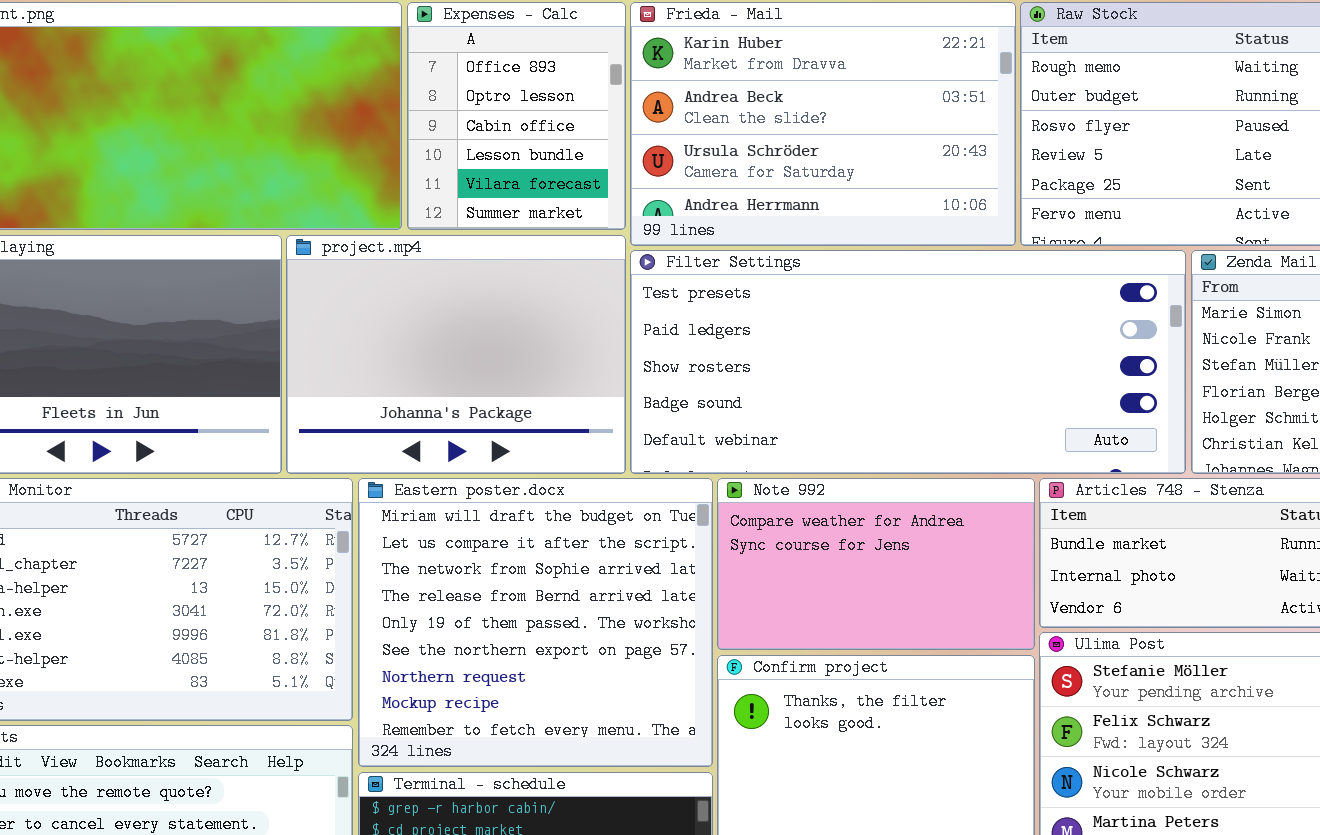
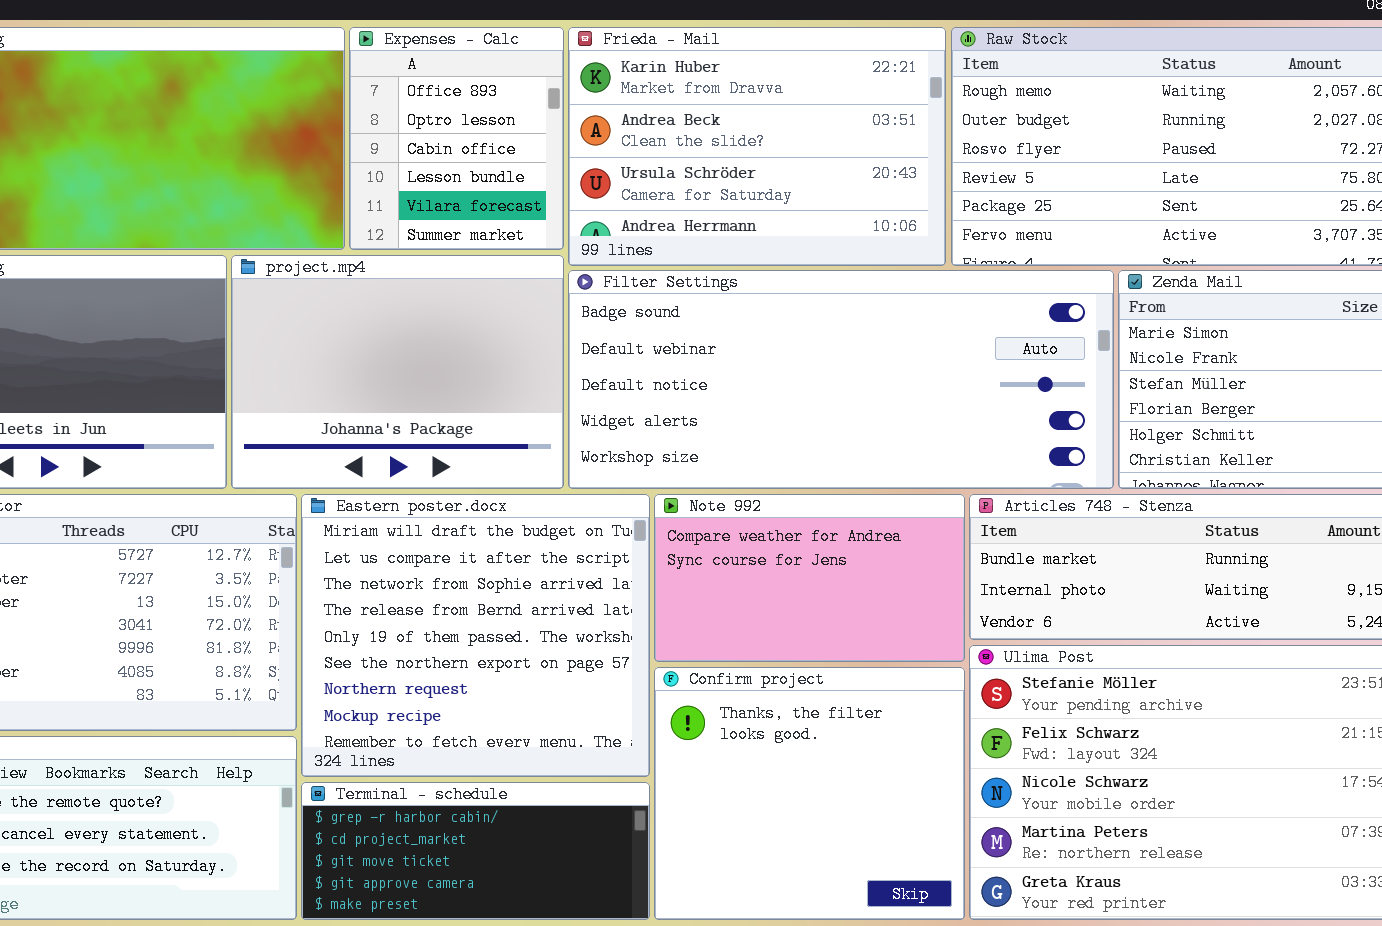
Filter Settings: [630,250,1186,474] -> [568,270,1114,489], scrolled down 3 rows

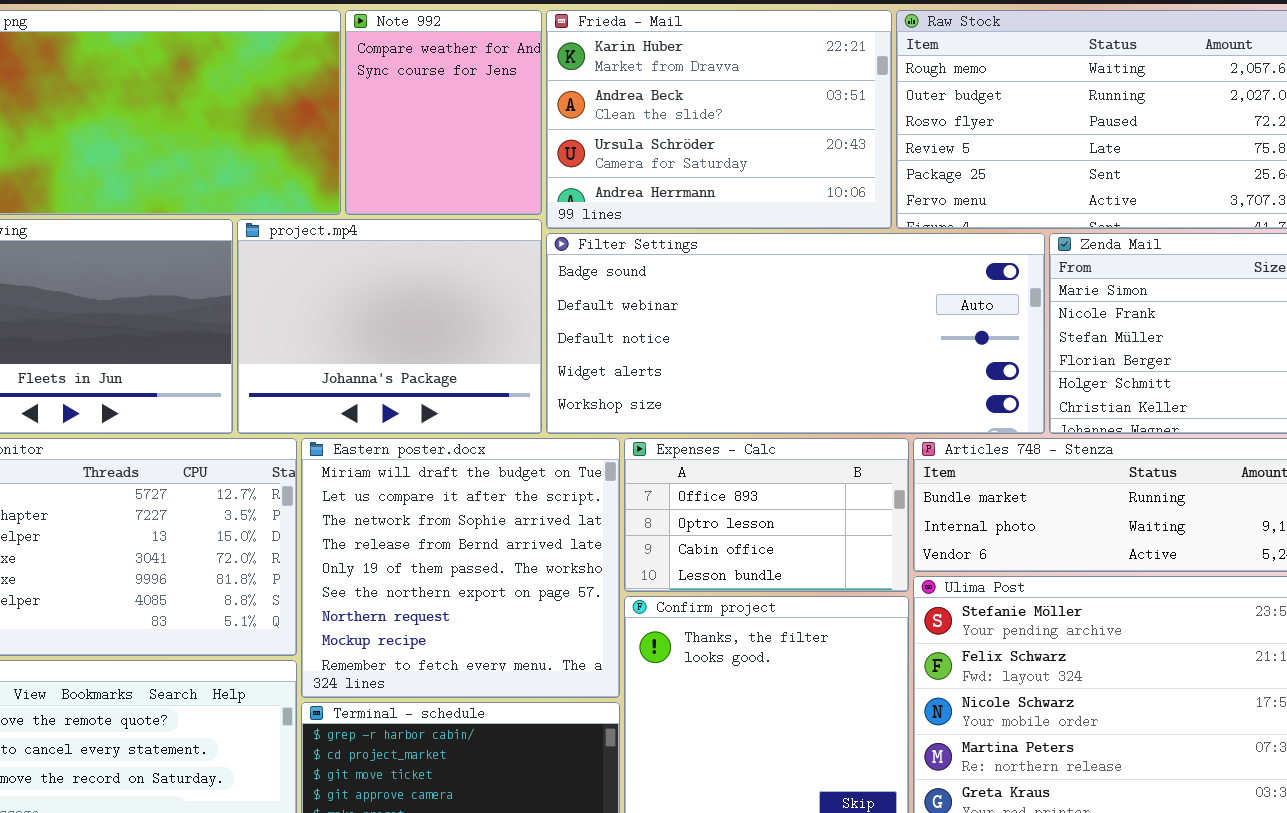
Expenses - Calc: [349,27,564,250] -> [624,438,909,592], moved, resized
Note 992: [654,494,965,662] -> [345,10,542,215], moved, resized

